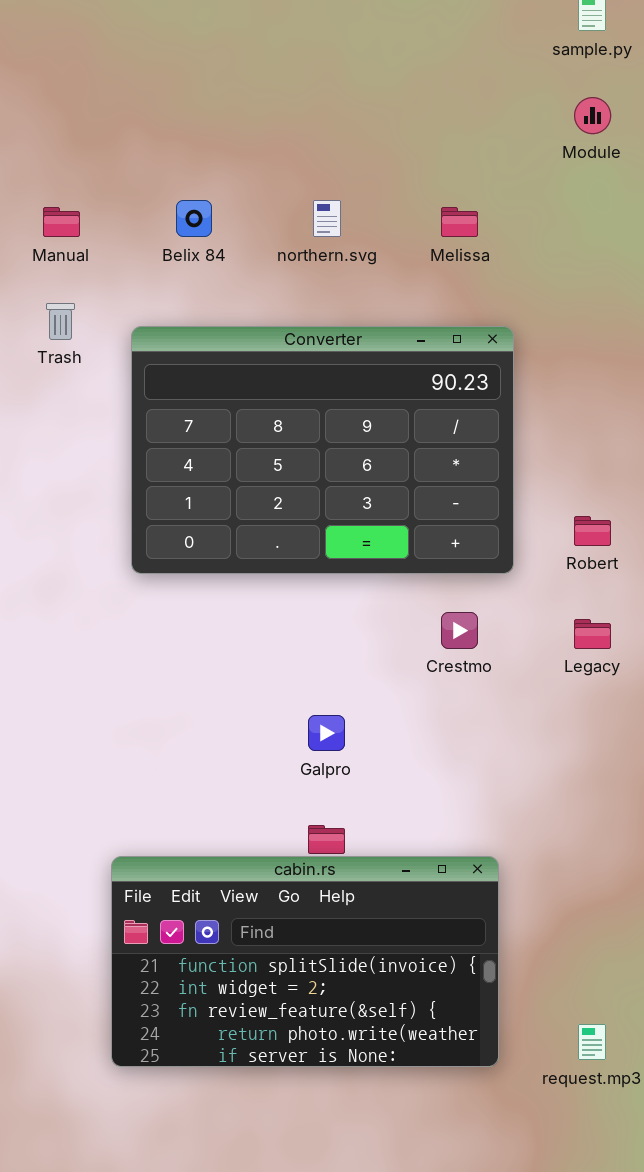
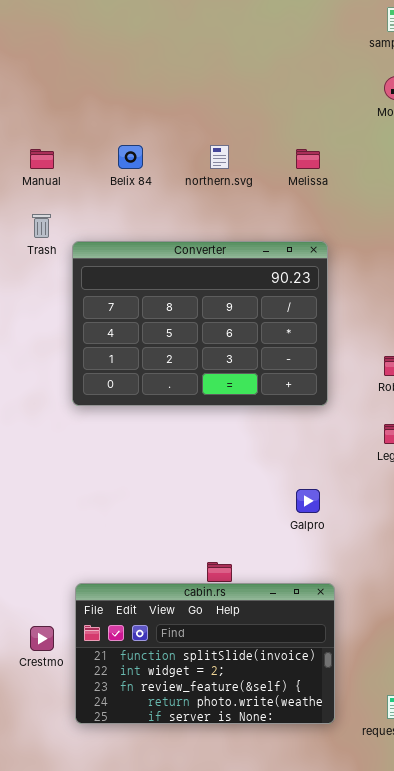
Converter: [131,326,514,574] -> [72,241,328,406], moved
Crestmo: [441,612,478,649] -> [30,626,54,651], moved
Galpro: [308,715,345,751] -> [296,489,320,513], moved

